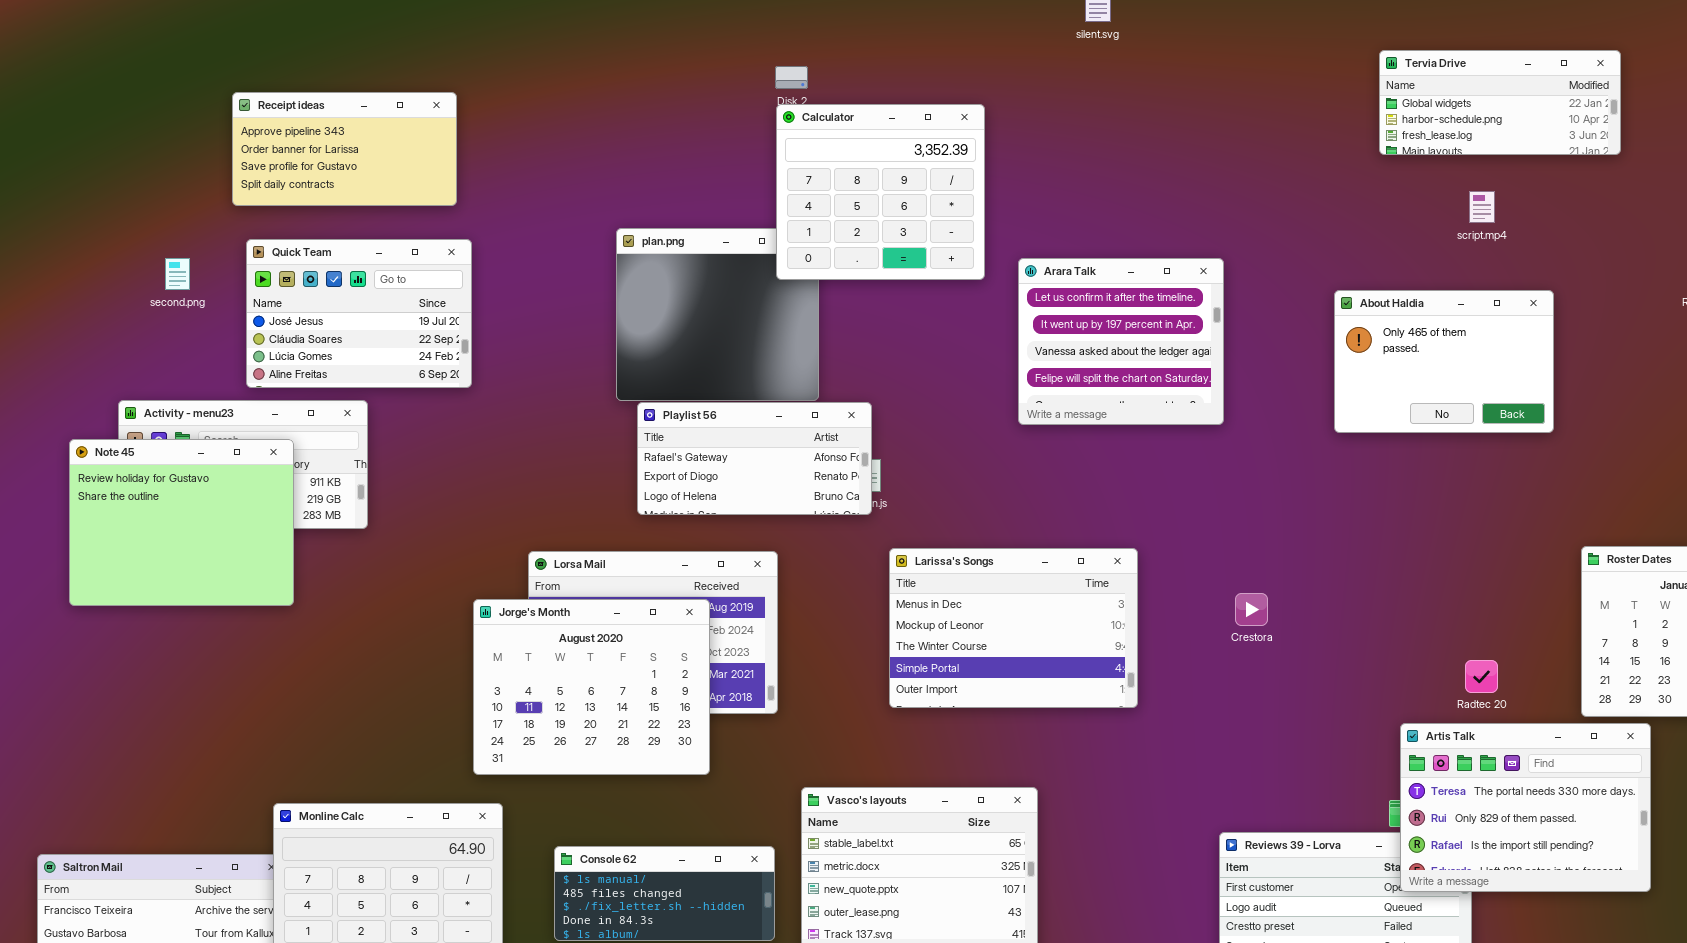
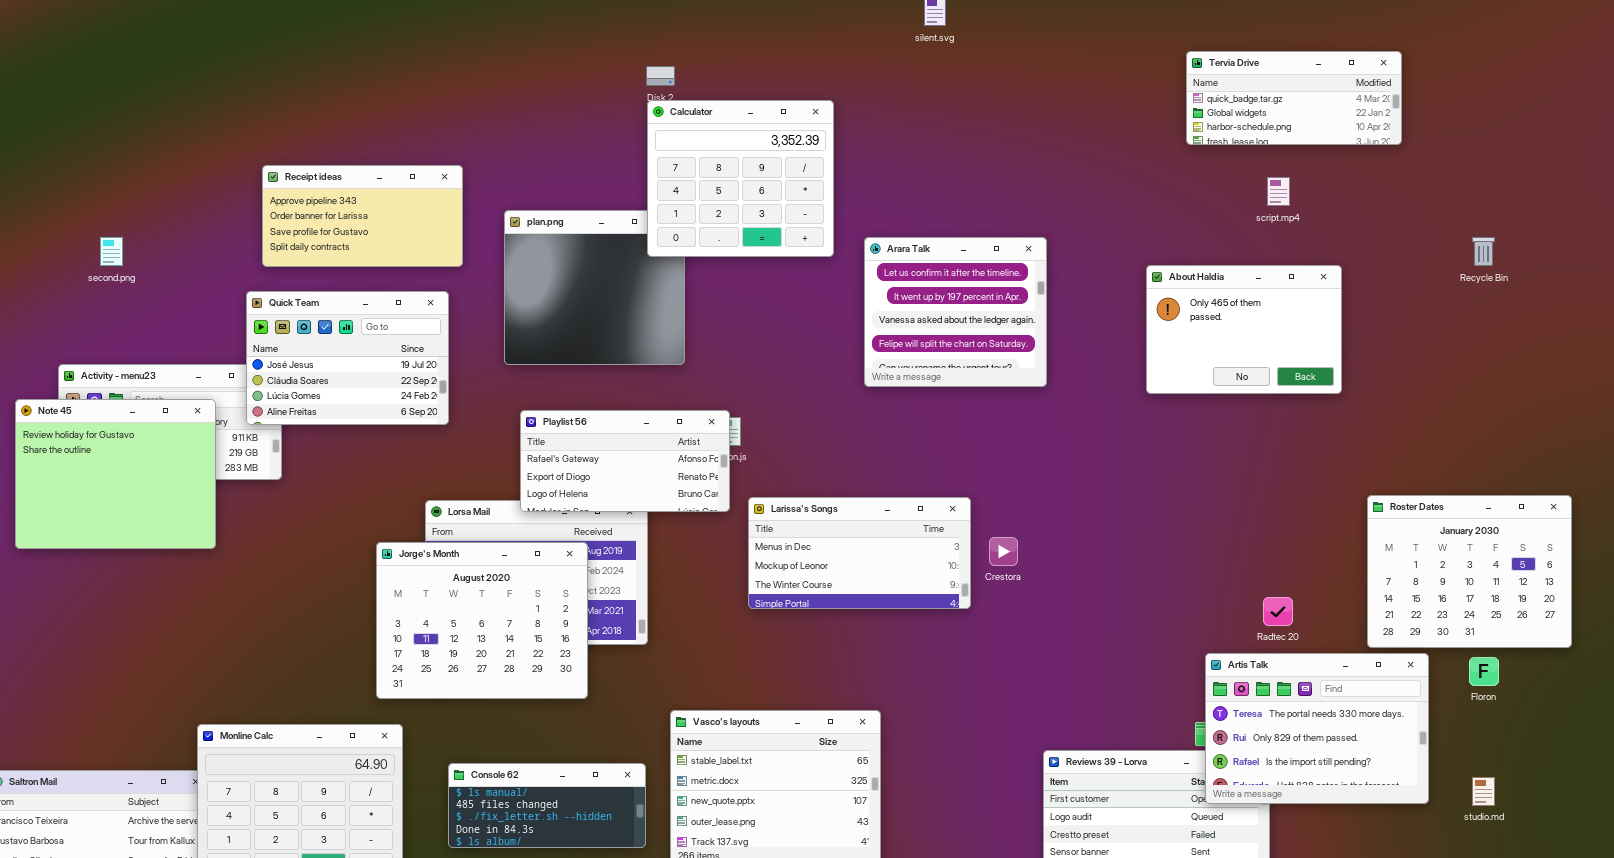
Tervia Drive: [1379,50,1621,155] -> [1186,51,1402,145], scrolled up 1 row
Receipt ideas: [232,92,457,206] -> [262,165,463,267], moved
Quick Team: [246,239,472,388] -> [246,291,449,425], moved
Playlist 56: [637,402,872,515] -> [520,410,730,512], moved
Larissa's Songs: [889,548,1138,708] -> [748,497,971,609], resized
Crestora: [1235,593,1268,626] -> [989,537,1018,566], moved

